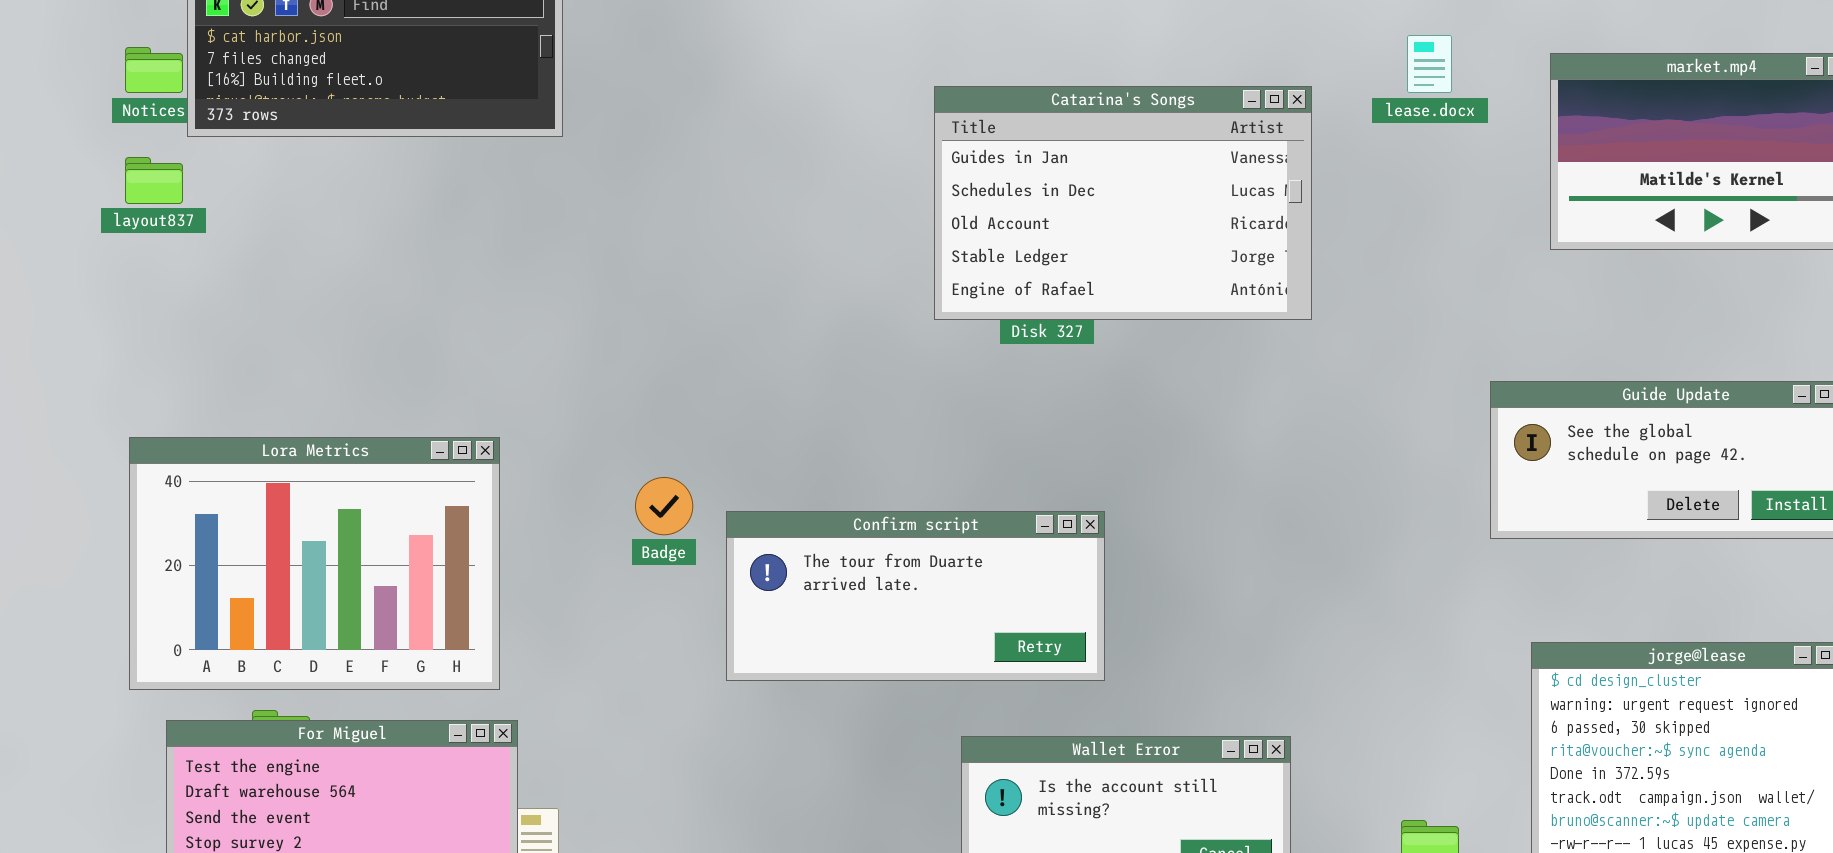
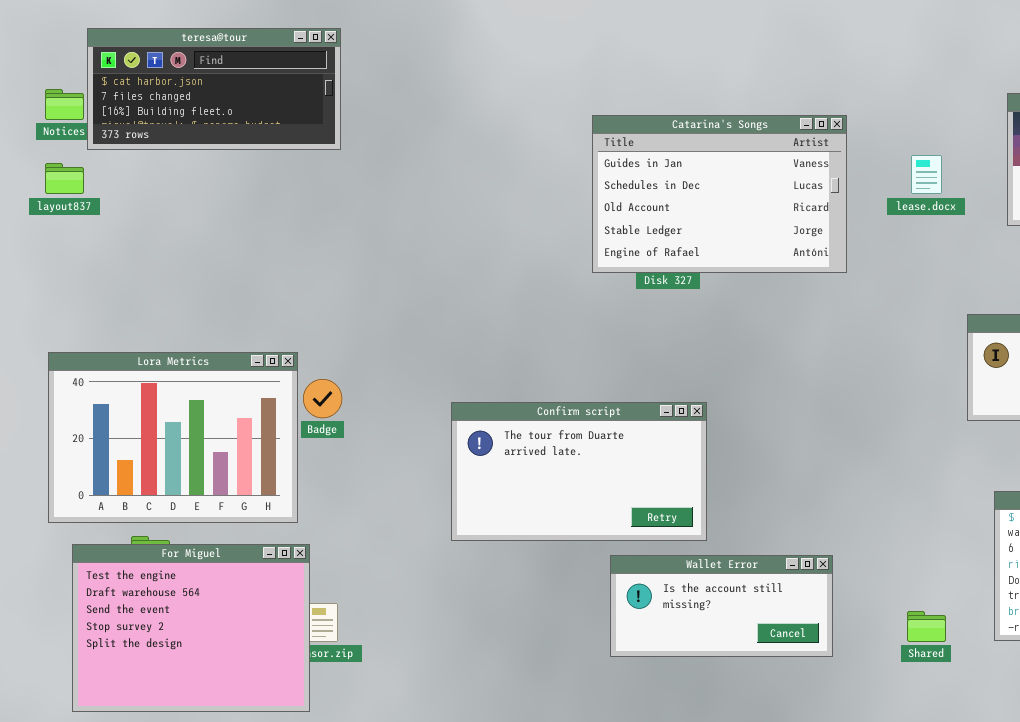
lease.docx: [1407,35,1452,93] -> [911,155,942,194], moved
Badge: [635,477,693,535] -> [303,379,342,418], moved
Confirm script: [726,511,1105,681] -> [451,402,707,541], resized

